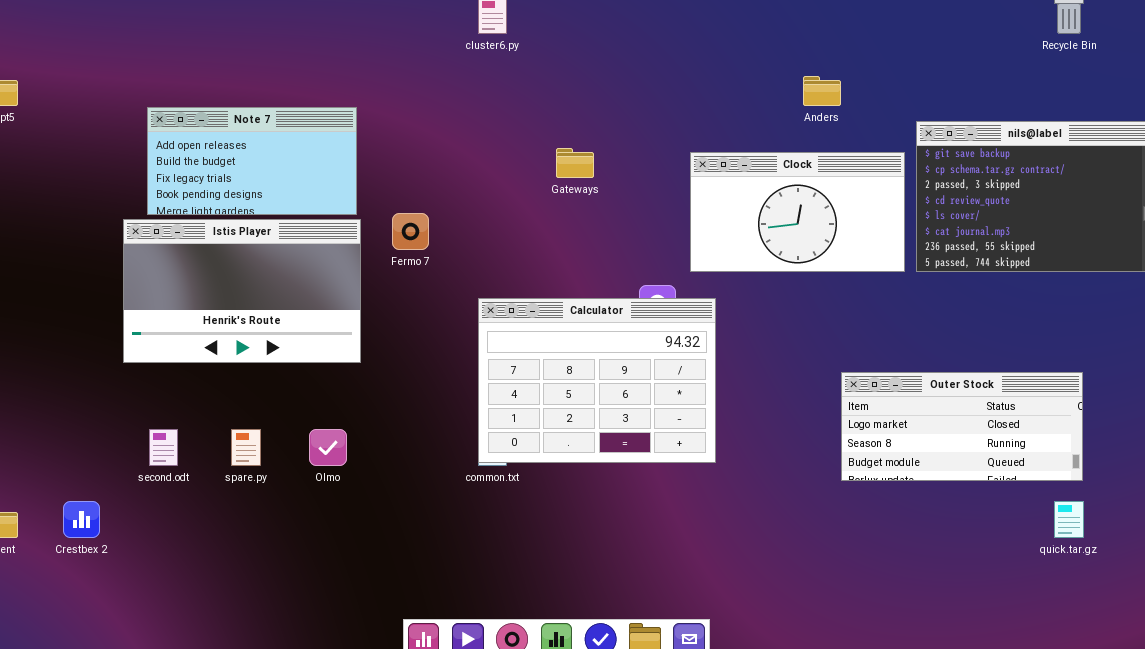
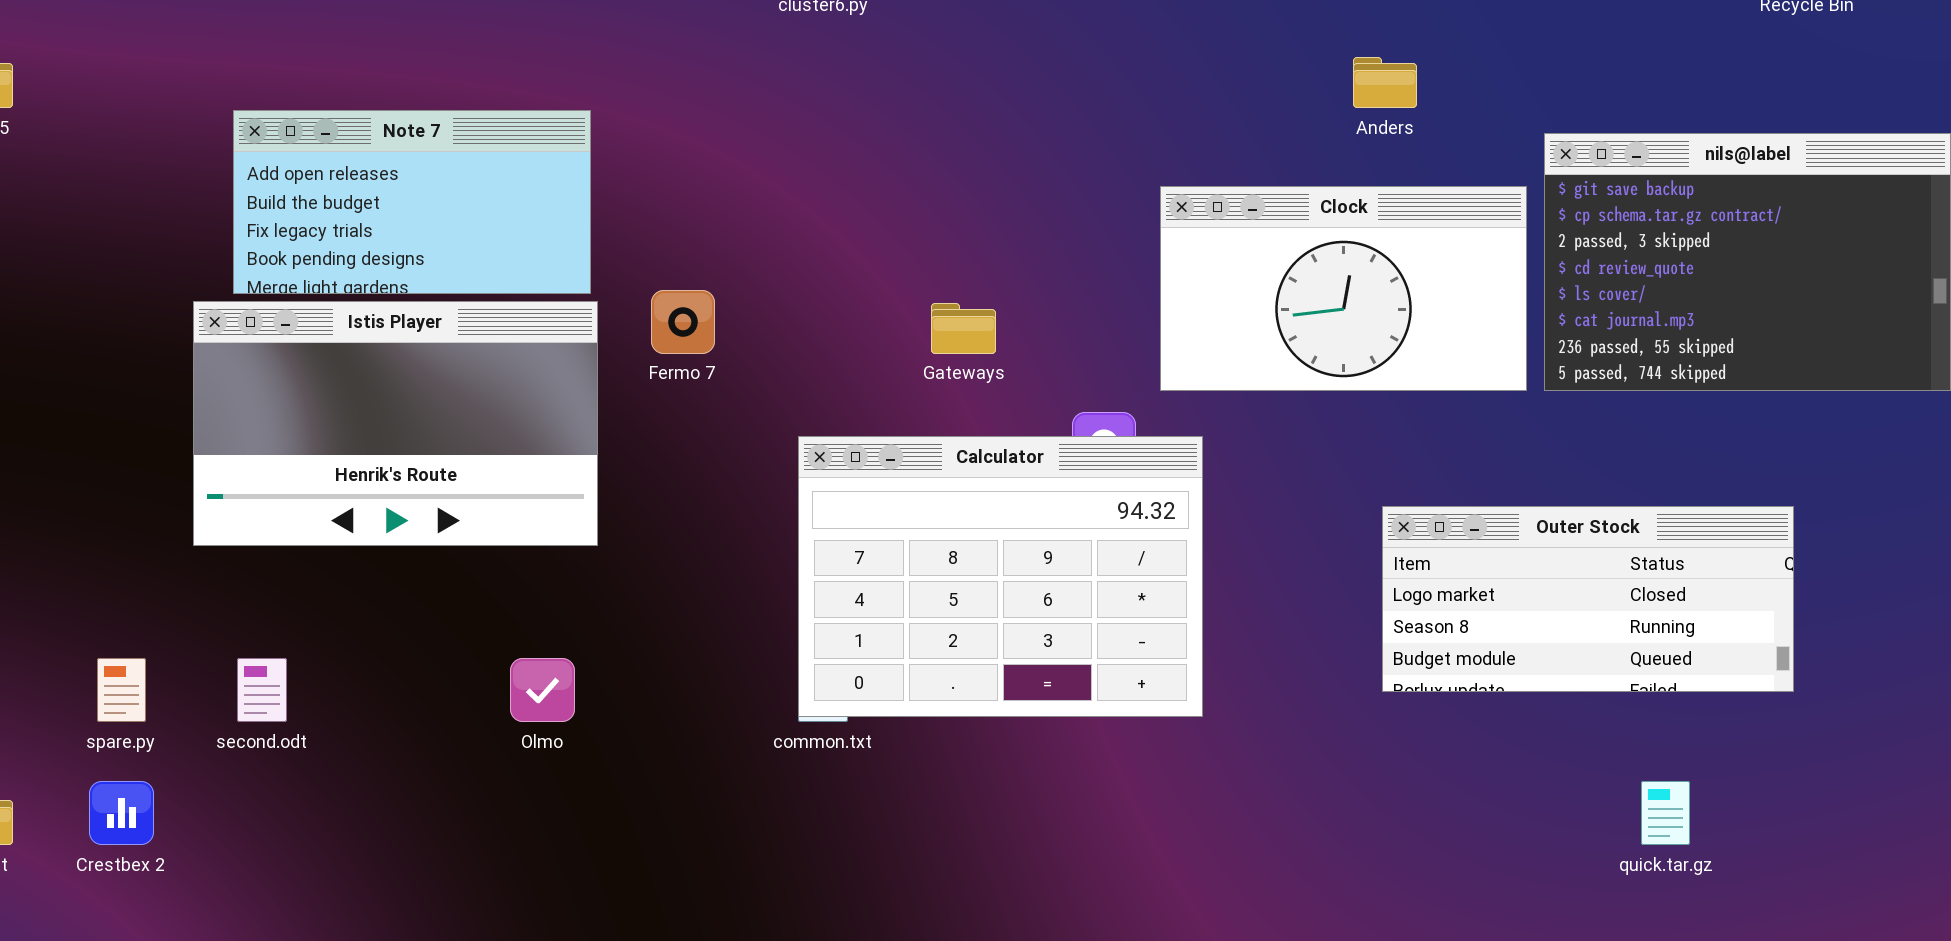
Gateways: [556,148,594,178] -> [931,303,996,354], moved
Outer Stock: [841,372,1083,481] -> [1382,506,1794,692], moved
spare.py: [231,429,261,466] -> [97,658,146,722], moved
quick.tar.gz: [1054,501,1084,538] -> [1641,781,1690,845], moved

